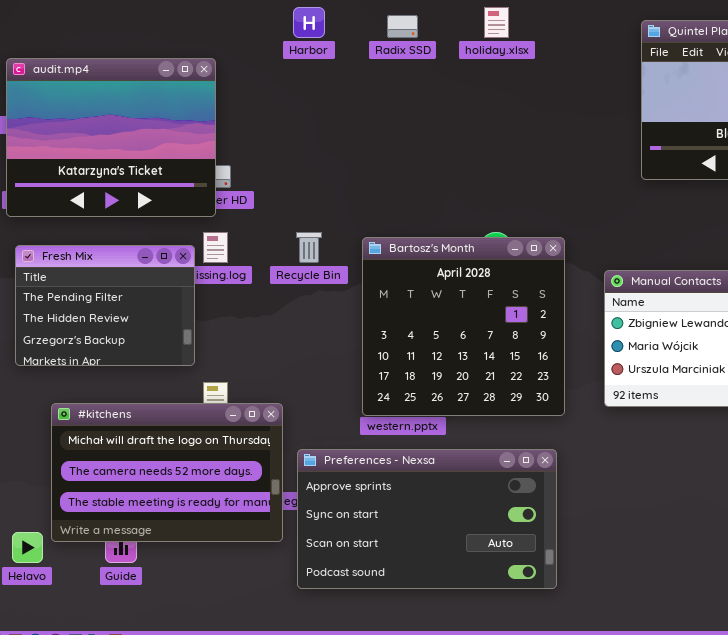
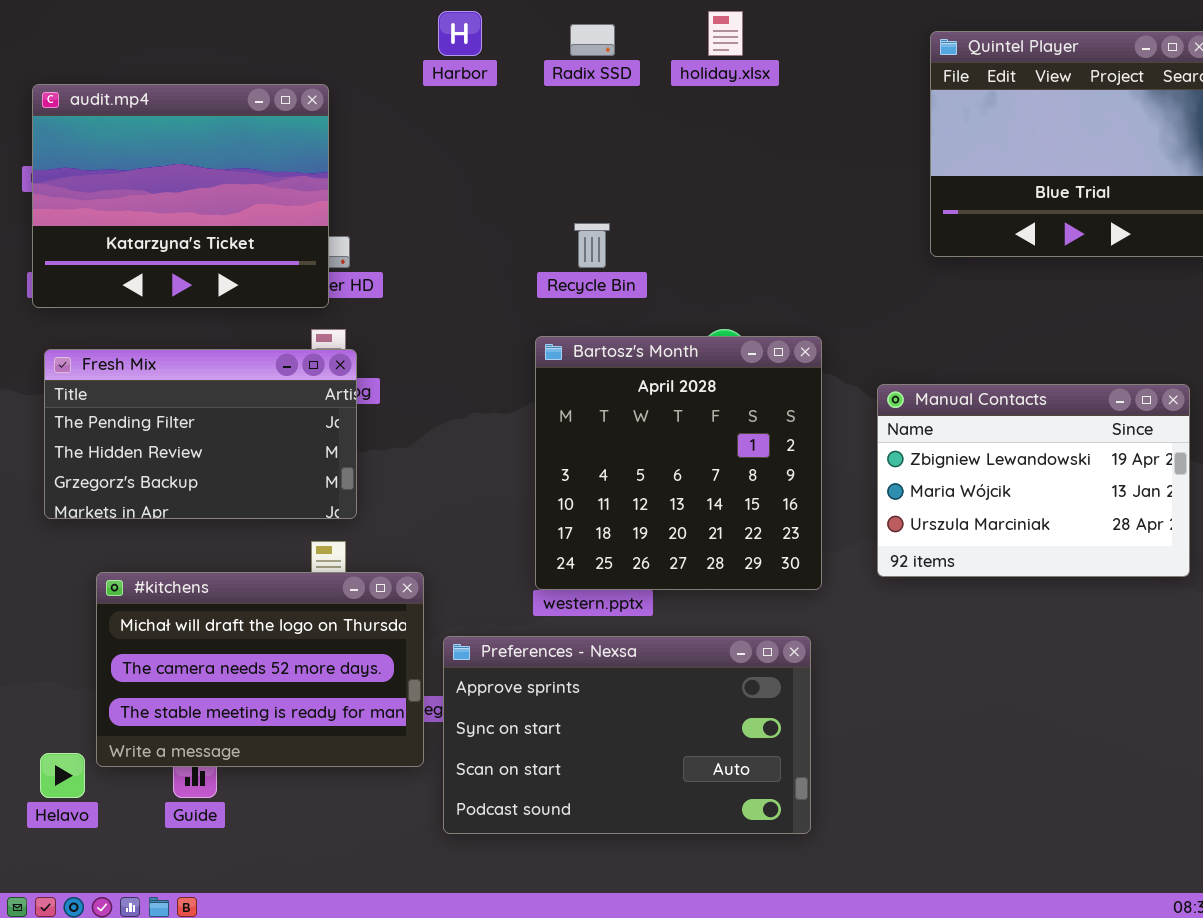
Recycle Bin: [296,232,322,263] -> [574,223,610,268], moved
Fresh Mix: [15,245,195,366] -> [44,349,357,519], resized

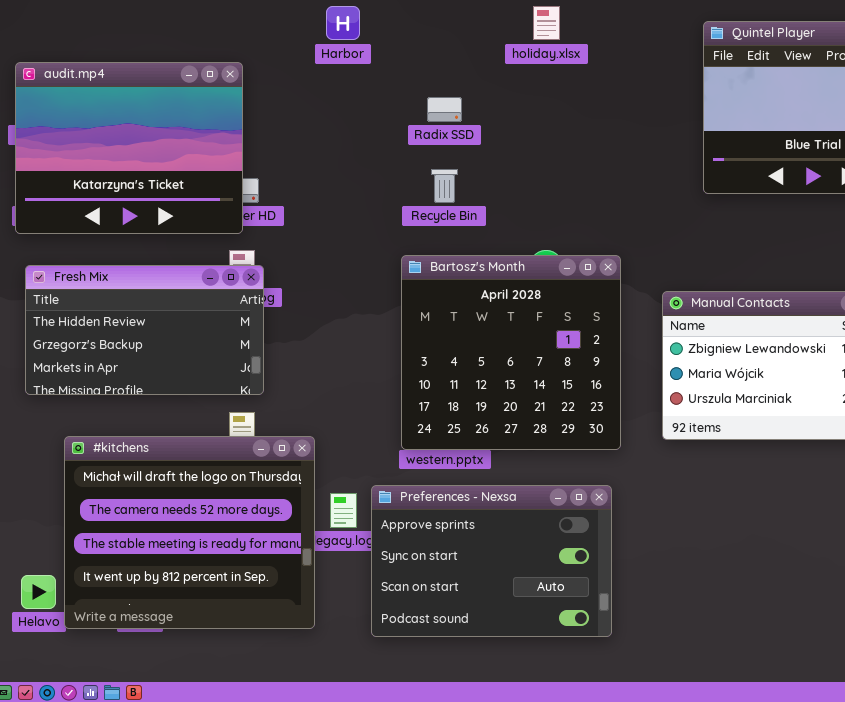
Radix SSD: [570,24,615,56] -> [427,97,462,122], moved
Fresh Mix: [44,349,357,519] -> [25,265,264,395], scrolled down 1 row
#kitchens: [96,572,424,767] -> [64,436,315,629], resized
Preferences - Nexsa: [443,636,811,834] -> [371,485,612,637], resized

